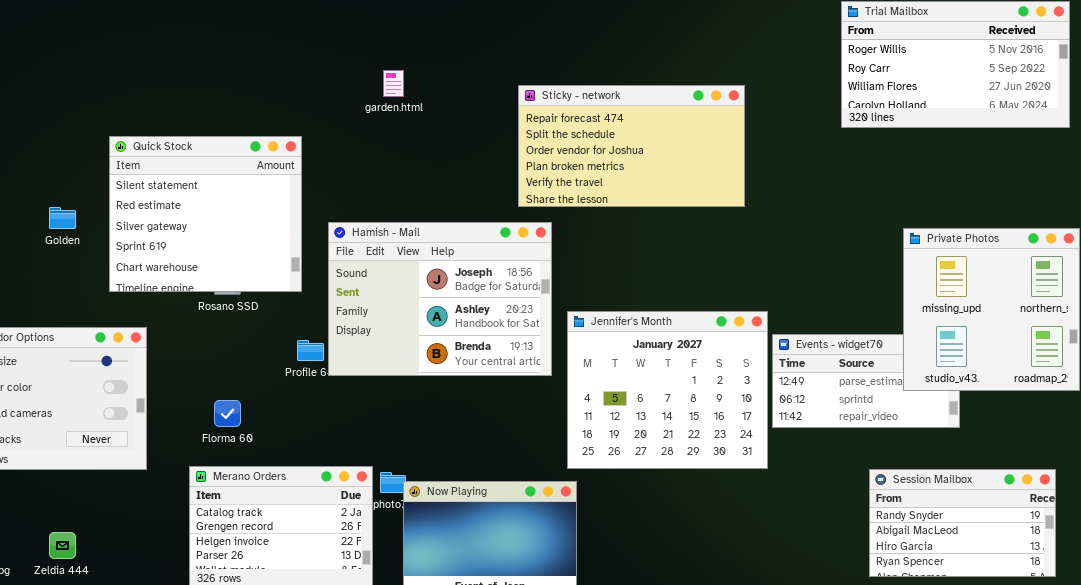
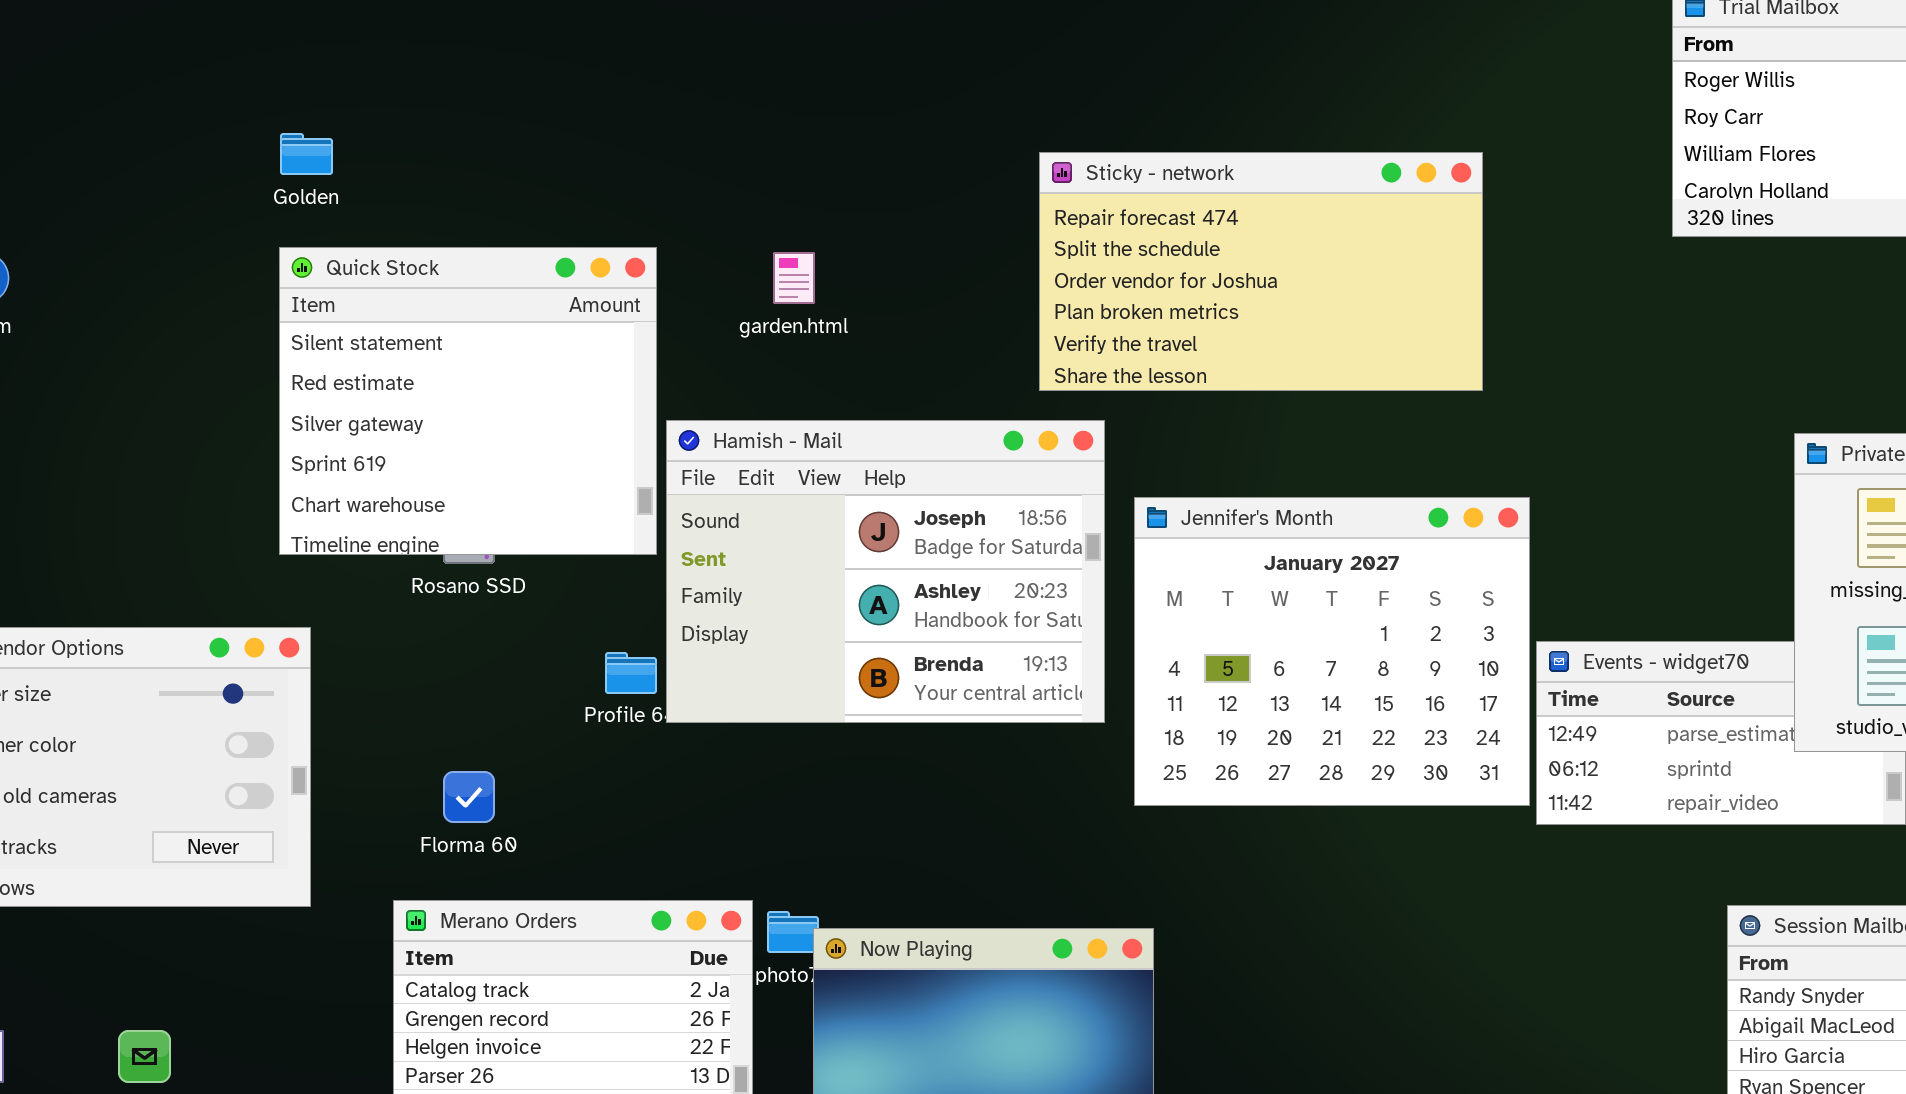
garden.html: [383,70,404,97] -> [773,252,815,304], moved
Quick Stock: [109,136,302,292] -> [279,247,657,555], moved
Golden: [49,207,76,229] -> [280,133,333,175], moved
Jennifer's Month: [567,311,768,469] -> [1134,497,1530,806], moved

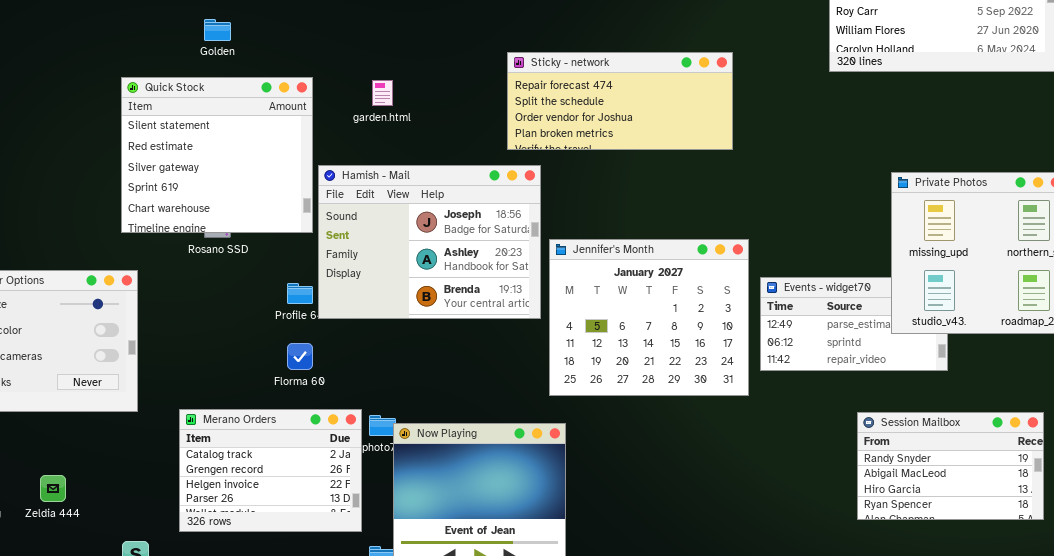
Golden: [280,133,333,175] -> [204,19,231,41], moved
Sticky - network: [1039,152,1483,391] -> [507,52,733,150], resized
Jennifer's Month: [1134,497,1530,806] -> [549,239,749,396], moved
Florma 60: [443,771,495,823] -> [287,343,313,370], moved

